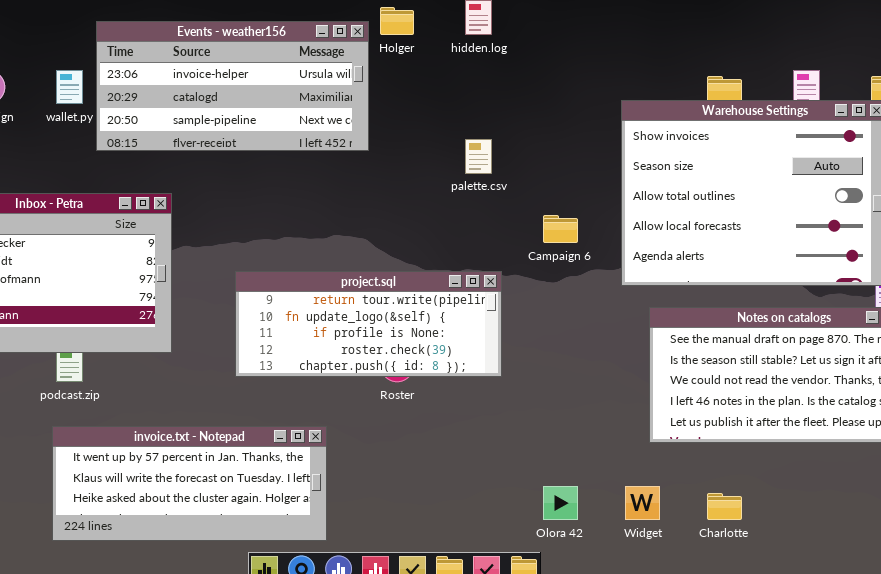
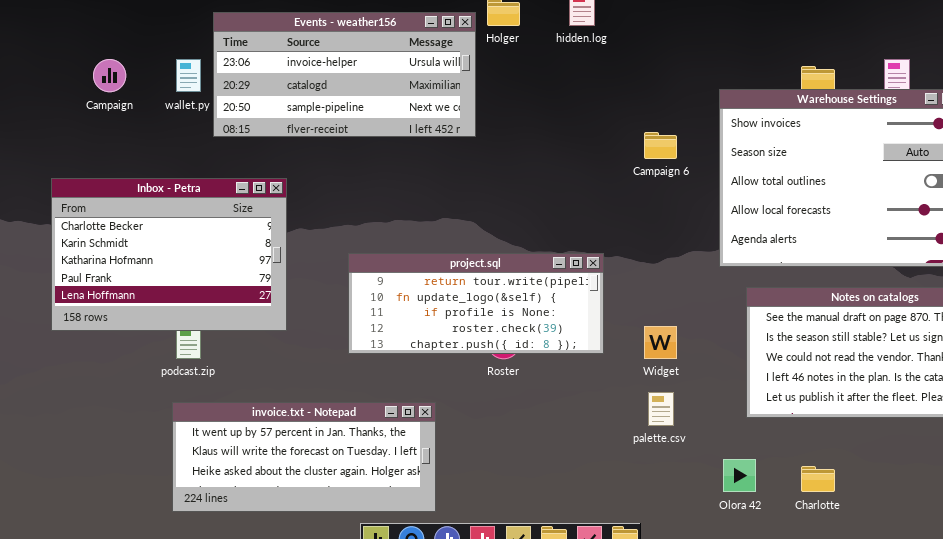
palette.csv: [465,139,492,174] -> [648,392,674,426], moved
Campaign 6: [543,215,578,243] -> [644,132,677,159], moved
Olora 42: [543,486,578,520] -> [723,459,756,492], moved
Widget: [625,486,660,520] -> [644,326,677,359], moved

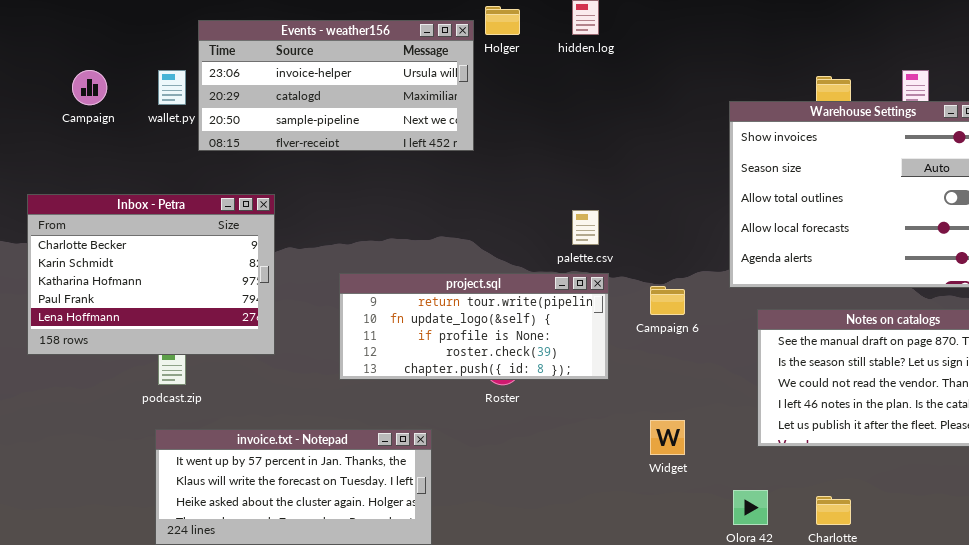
Campaign 6: [644,132,677,159] -> [650,286,685,315], moved
Widget: [644,326,677,359] -> [650,420,685,455], moved
palette.csv: [648,392,674,426] -> [572,210,599,245], moved

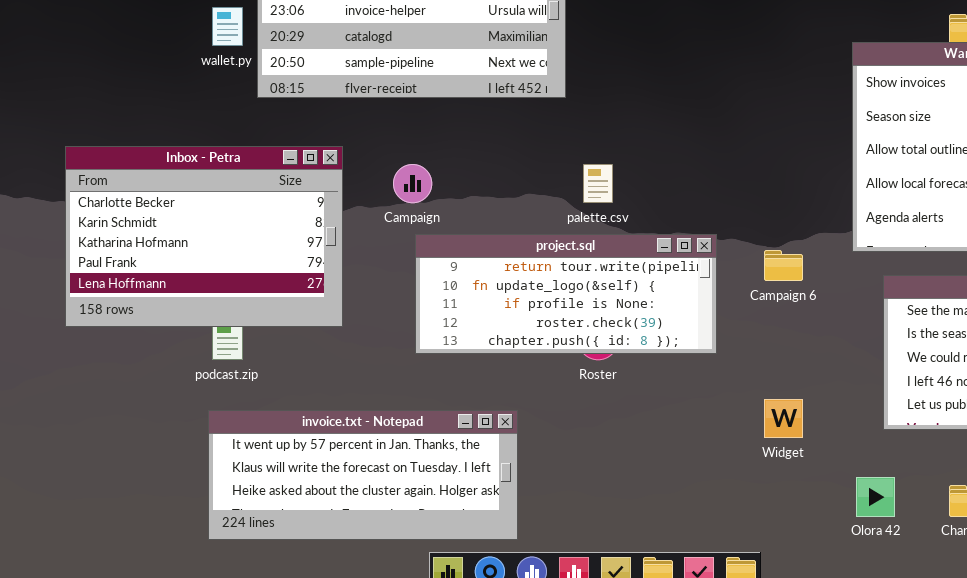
Campaign: [72,70,107,105] -> [393,164,432,203], moved
palette.csv: [572,210,599,245] -> [583,164,613,203], moved

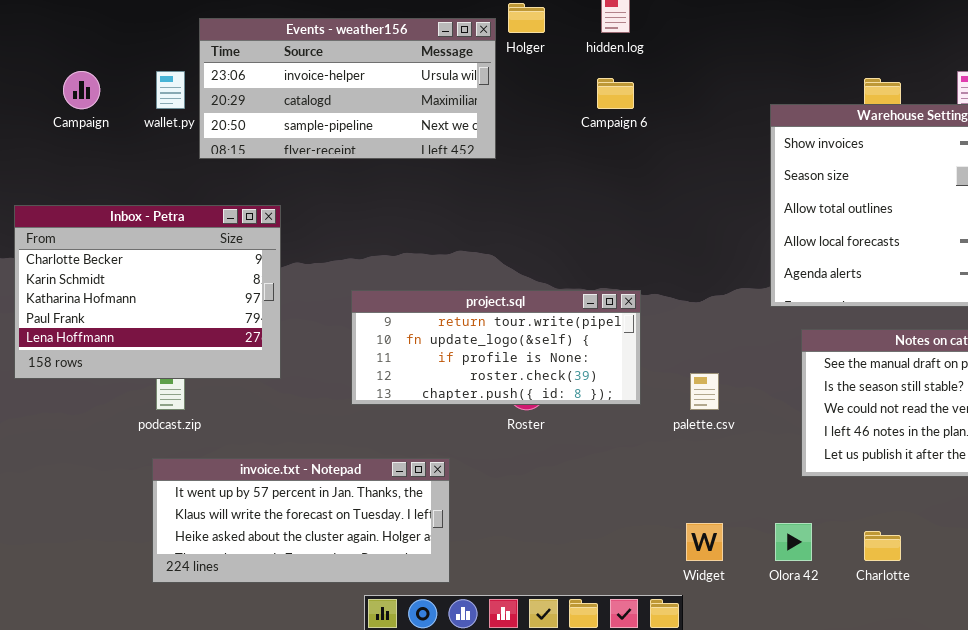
Campaign: [393,164,432,203] -> [63,71,100,109], moved
palette.csv: [583,164,613,203] -> [690,373,719,410], moved
Campaign 6: [764,250,803,281] -> [597,78,634,109], moved
Widget: [764,399,803,438] -> [686,523,723,561], moved

